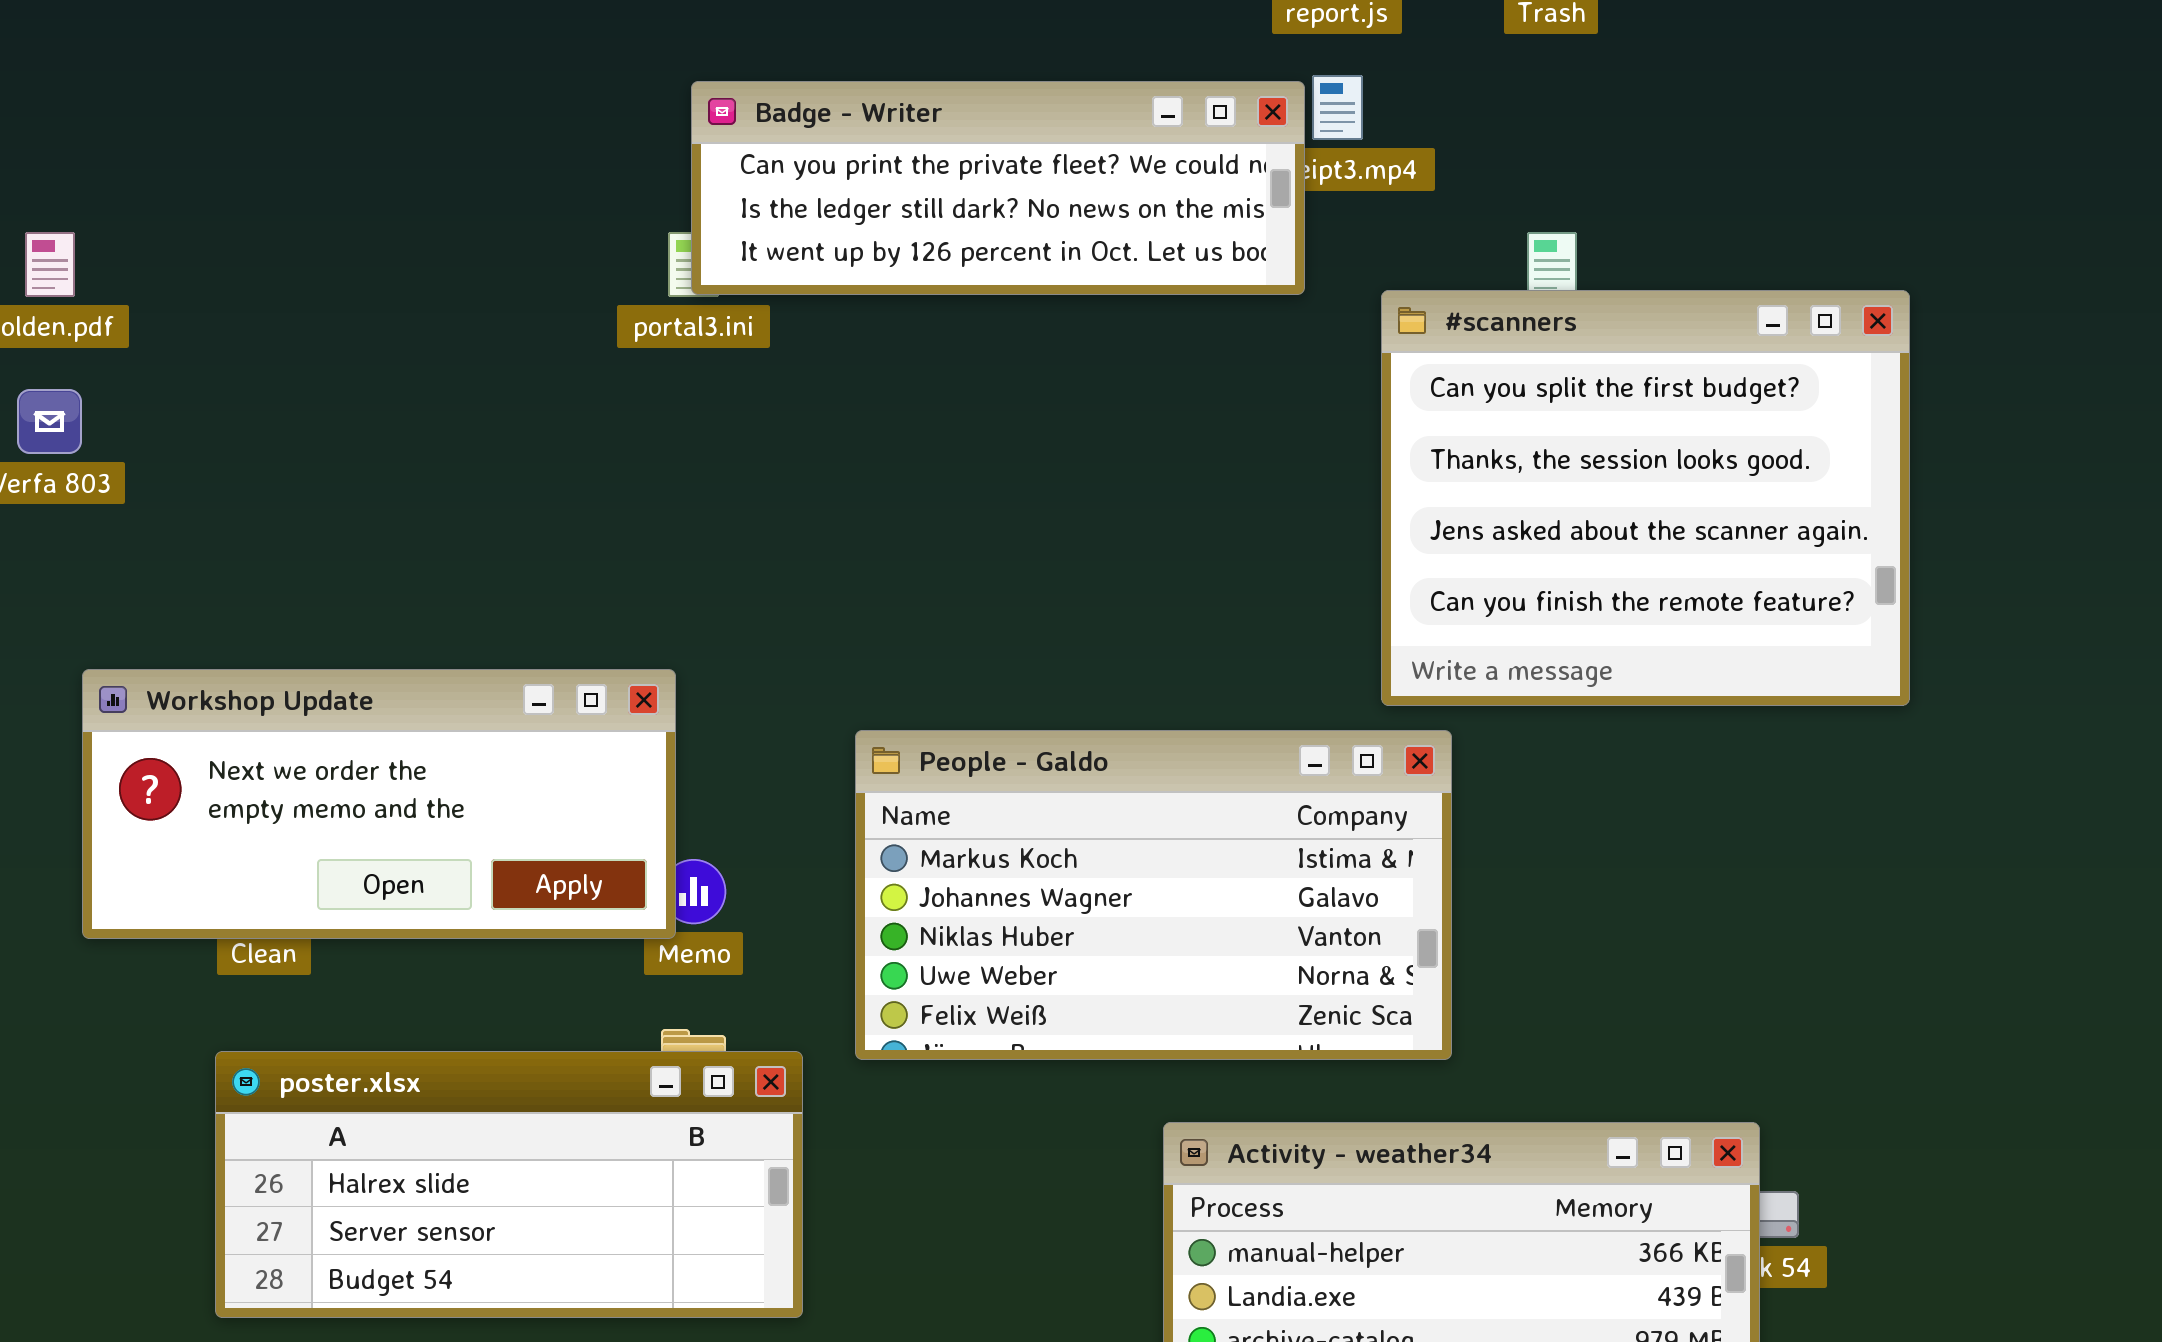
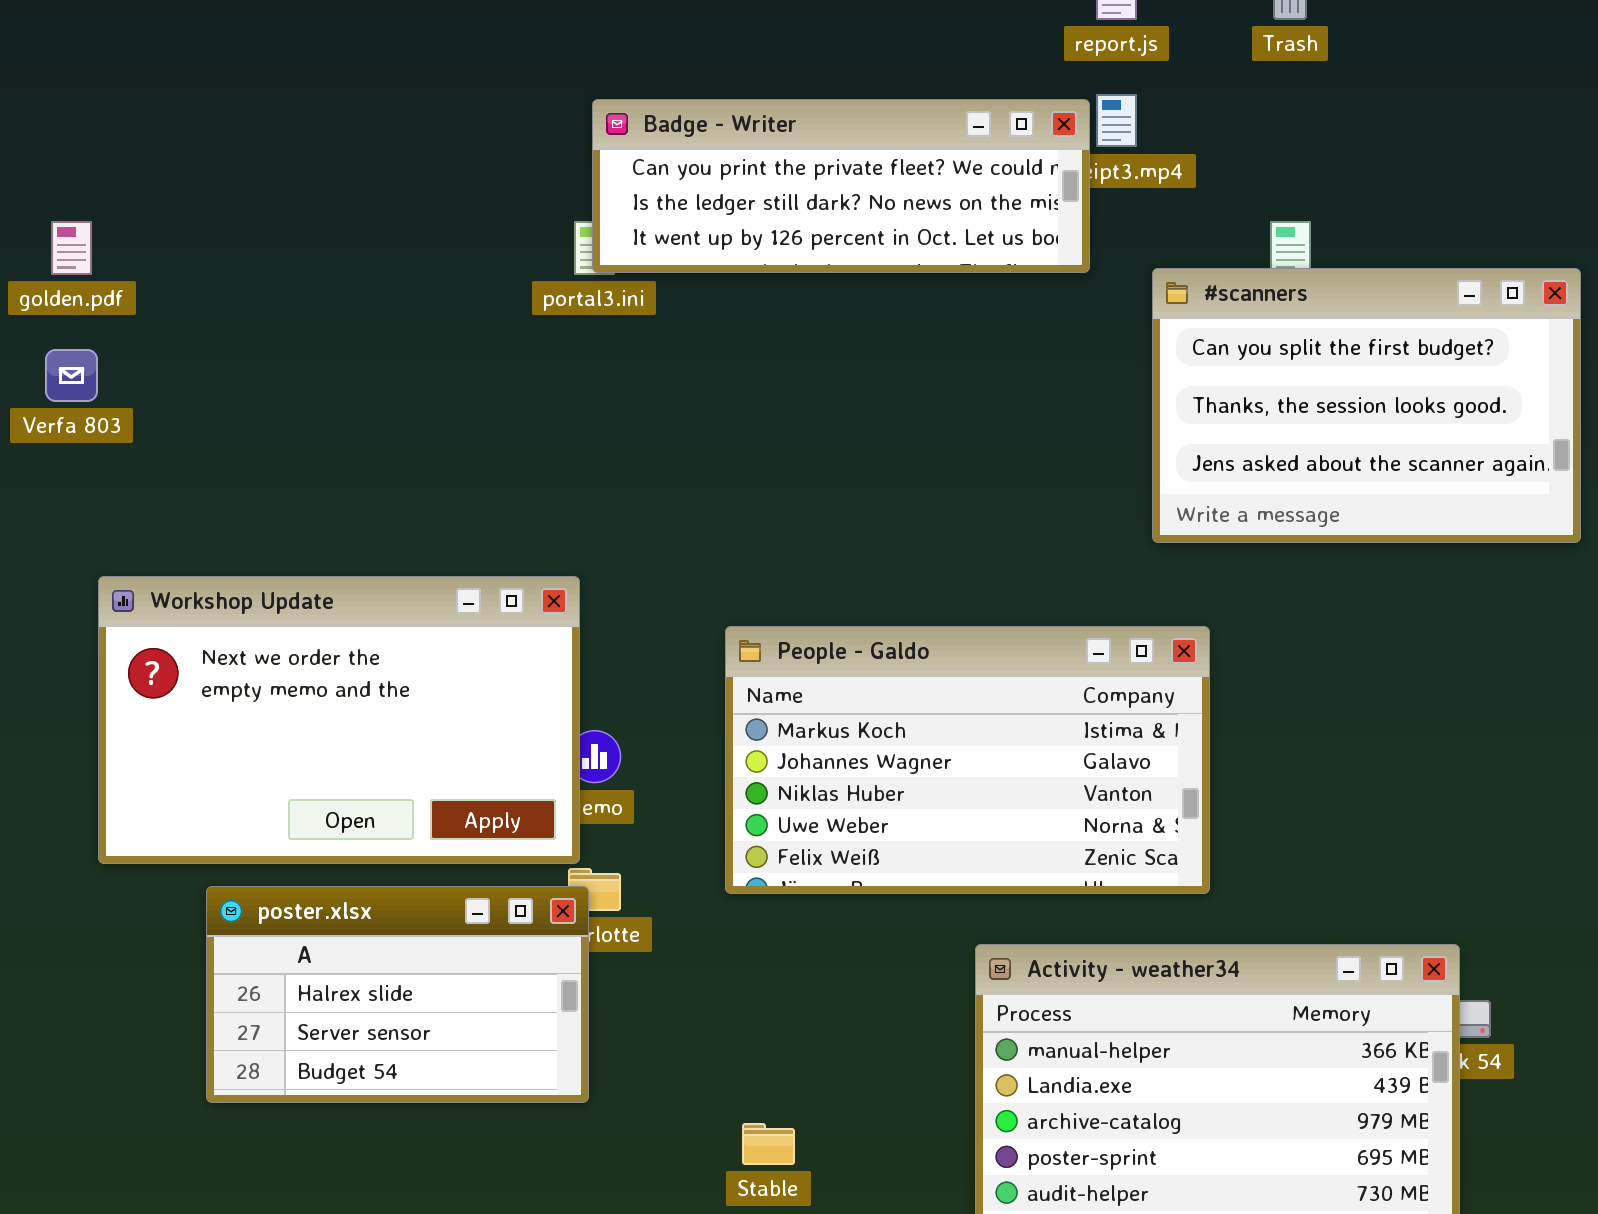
#scanners: [1381,290,1910,706] -> [1152,268,1581,543], resized
Workshop Update: [82,669,676,939] -> [98,576,580,864], resized
poster.xlsx: [215,1051,803,1318] -> [206,886,589,1103], resized

